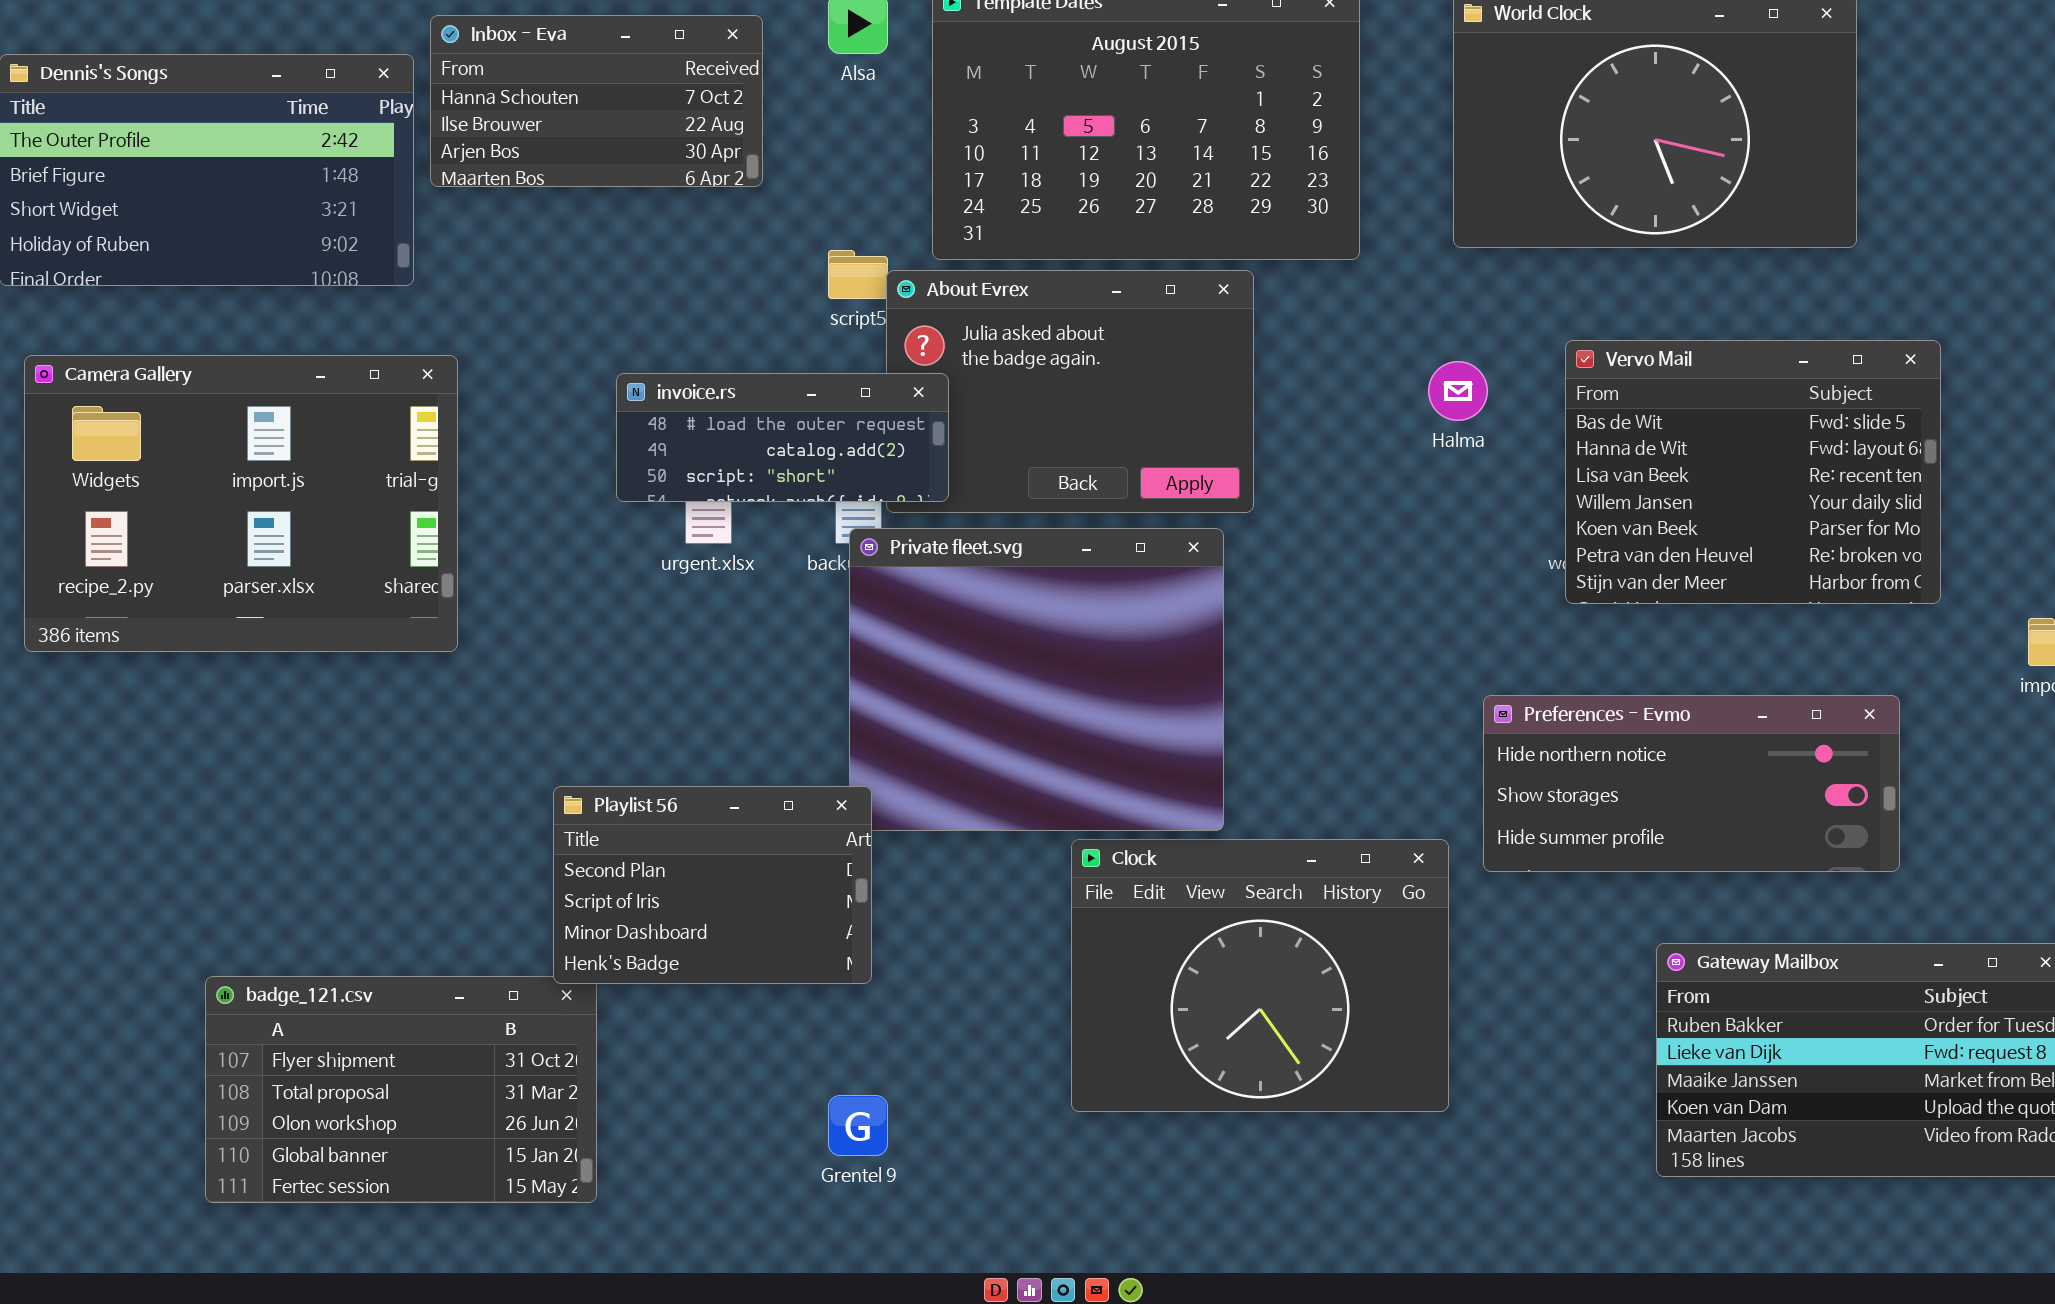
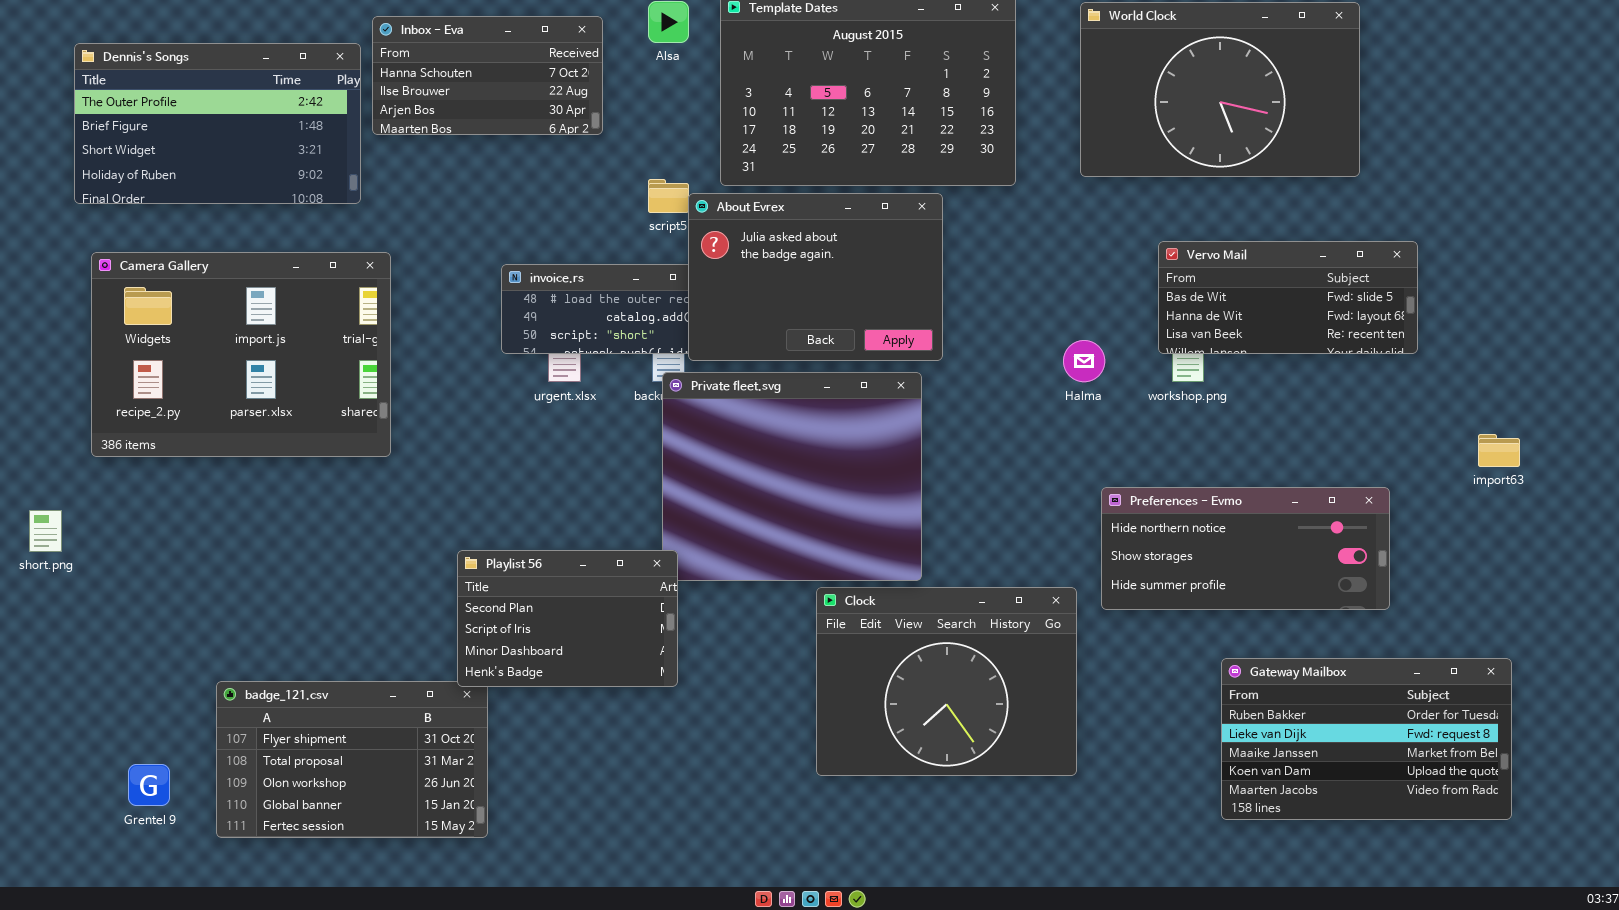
About Evrex: [886,270,1254,513] -> [688,193,943,361], raised
Vervo Mail: [1565,340,1941,604] -> [1158,241,1418,354], resized
Halma: [1428,361,1488,421] -> [1063,340,1105,382], moved
Grentel 9: [828,1095,888,1156] -> [128,764,170,806], moved

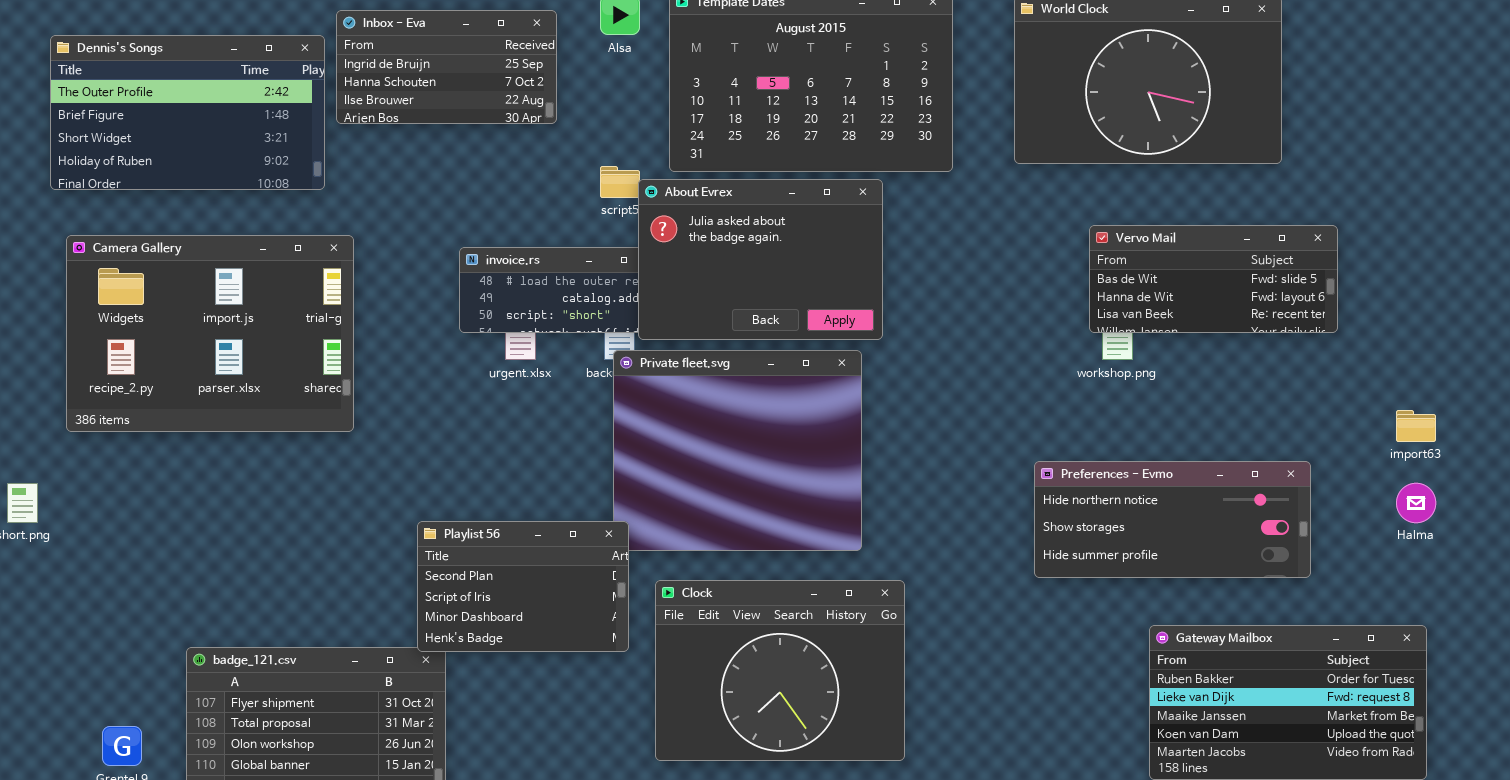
Inbox - Eva: [372,16,603,135] -> [336,10,557,124], scrolled up 1 row
Halma: [1063,340,1105,382] -> [1396,483,1436,523], moved
Clock: [816,587,1077,776] -> [655,580,905,761], moved

